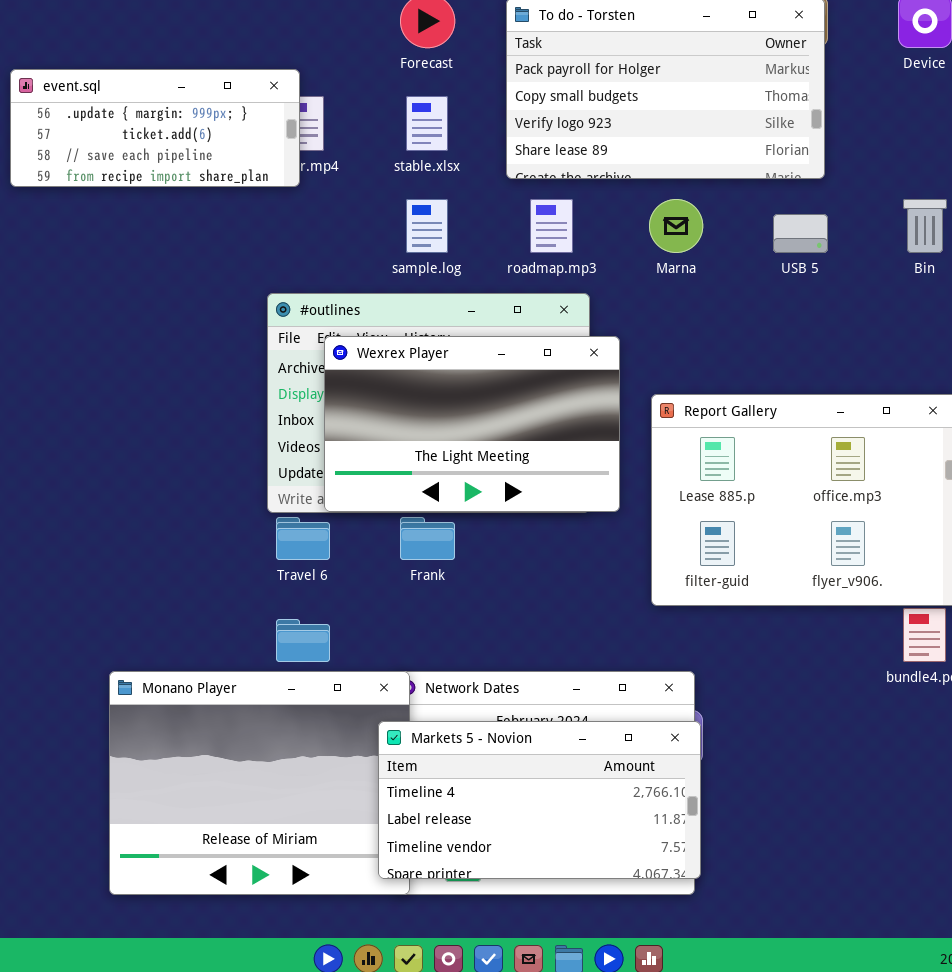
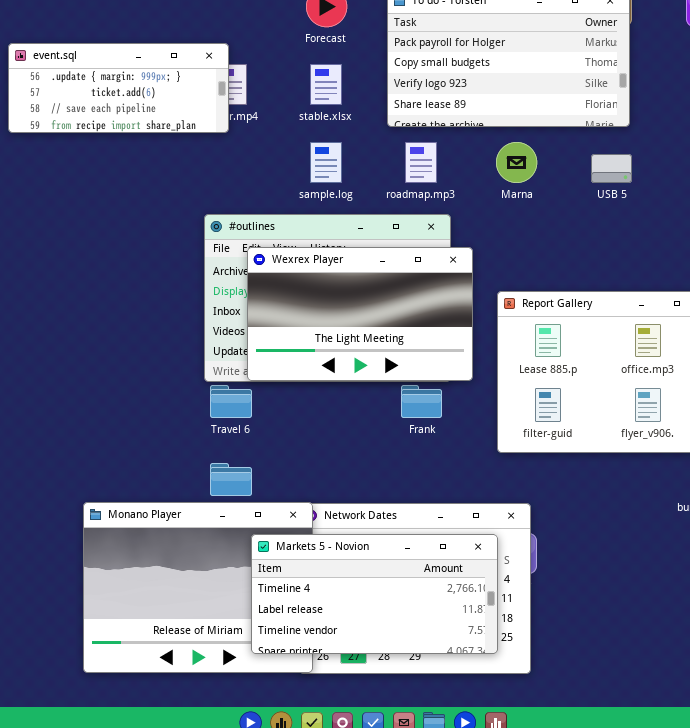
Frank: [400,517,455,560] -> [401,385,442,418], moved
Markets 5 - Novion: [378,721,701,879] -> [251,534,498,654], moved

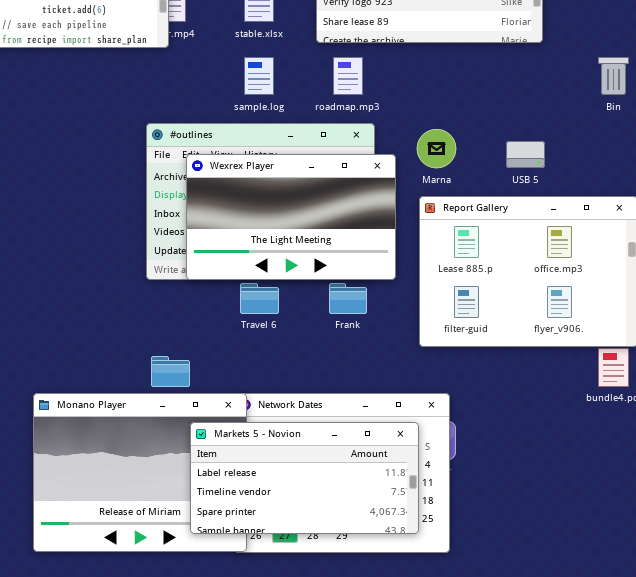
Marna: [496,142,537,183] -> [417,129,456,168], moved
USB 5: [591,154,632,183] -> [506,141,545,168], moved
Travel 6: [210,385,252,418] -> [240,283,279,314], moved
Markets 5 - Novion: [251,534,498,654] -> [190,422,419,534], scrolled down 1 row

